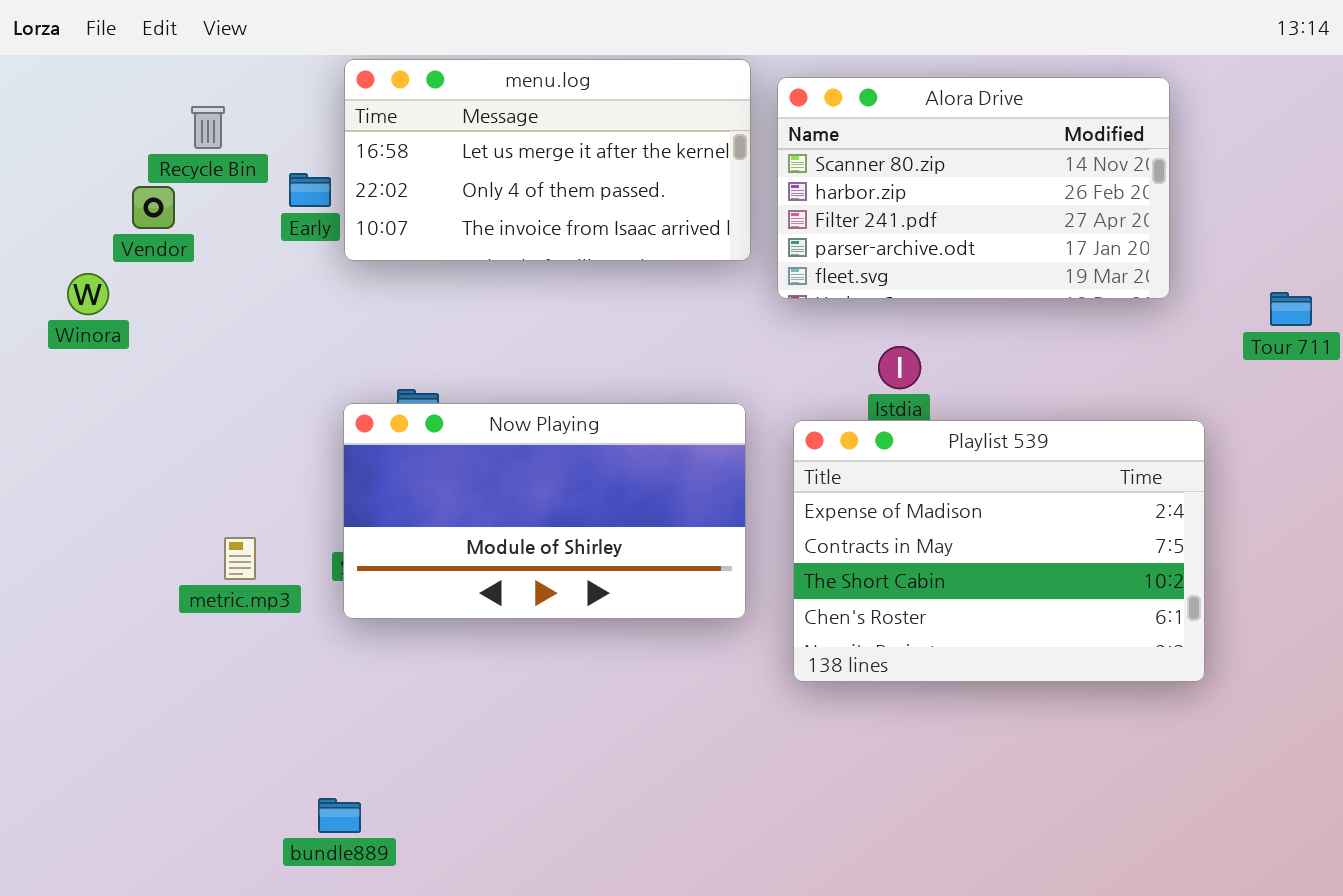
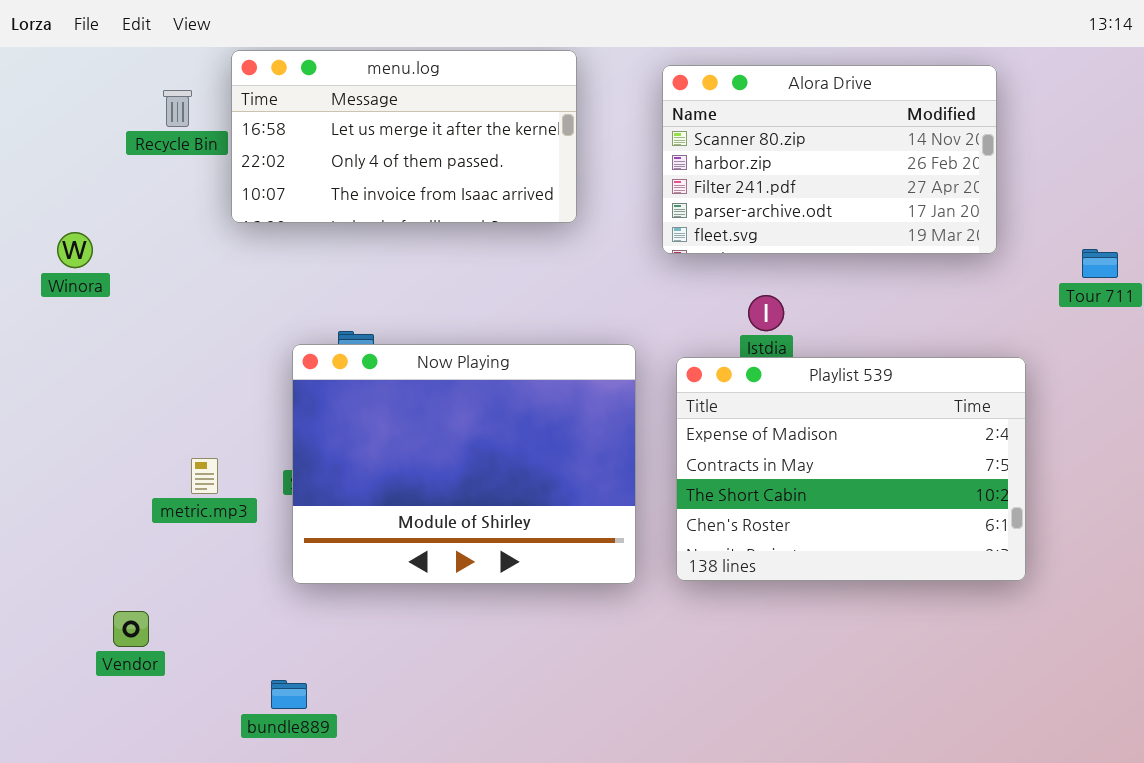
menu.log: [344,59,751,261] -> [231,50,577,223], moved
Vendor: [132,186,175,229] -> [113,611,149,647], moved
Now Playing: [343,403,746,619] -> [292,344,636,584], resized

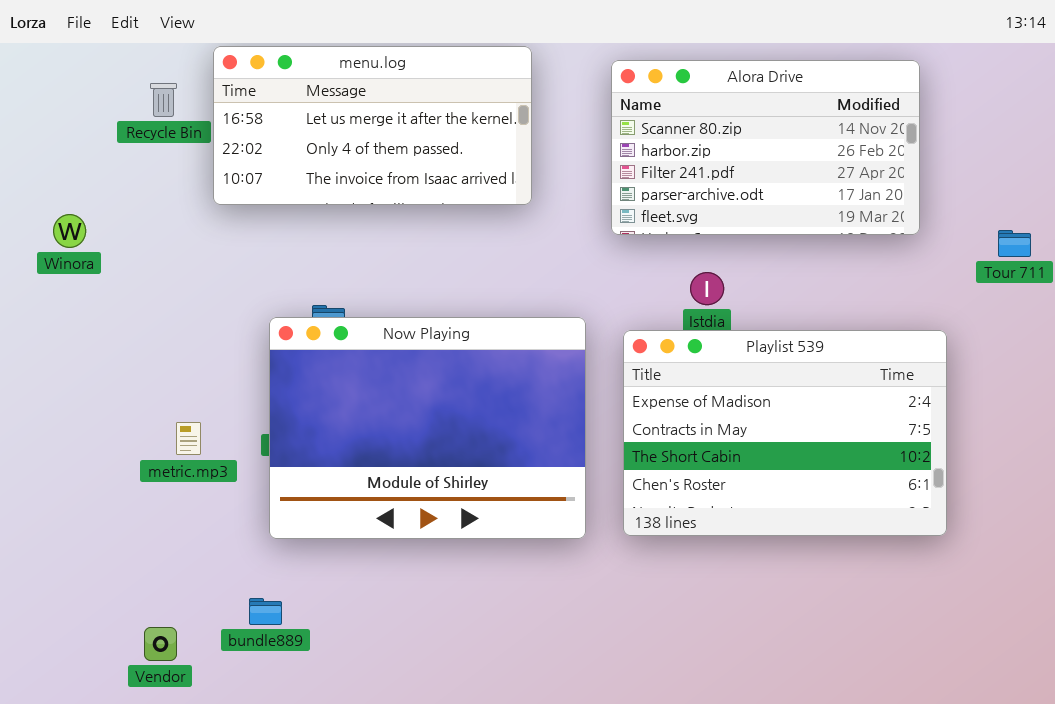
Vendor: [113,611,149,647] -> [144,627,177,661], moved
bundle889: [271,680,307,709] -> [249,598,282,625], moved

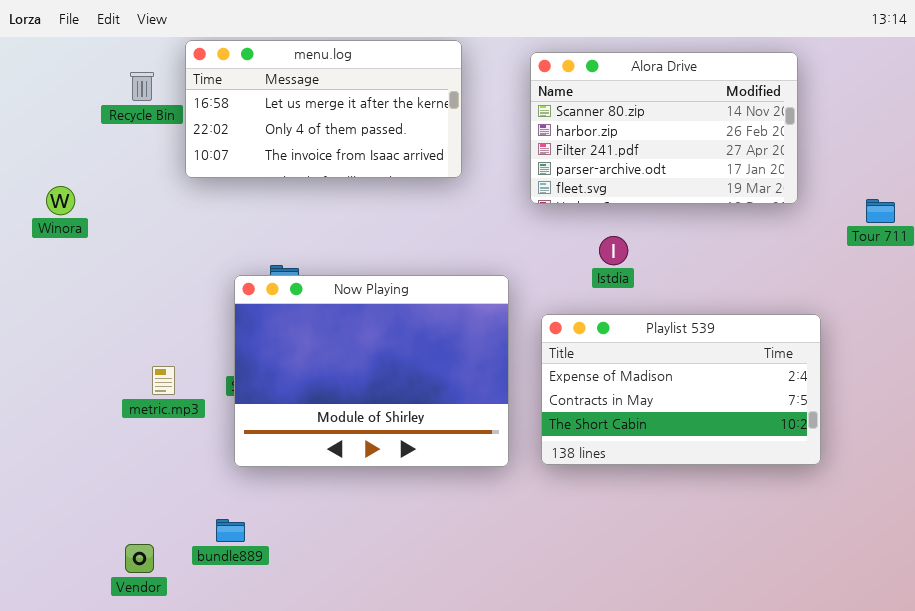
Playlist 539: [623,330,947,536] -> [541,314,821,465], resized

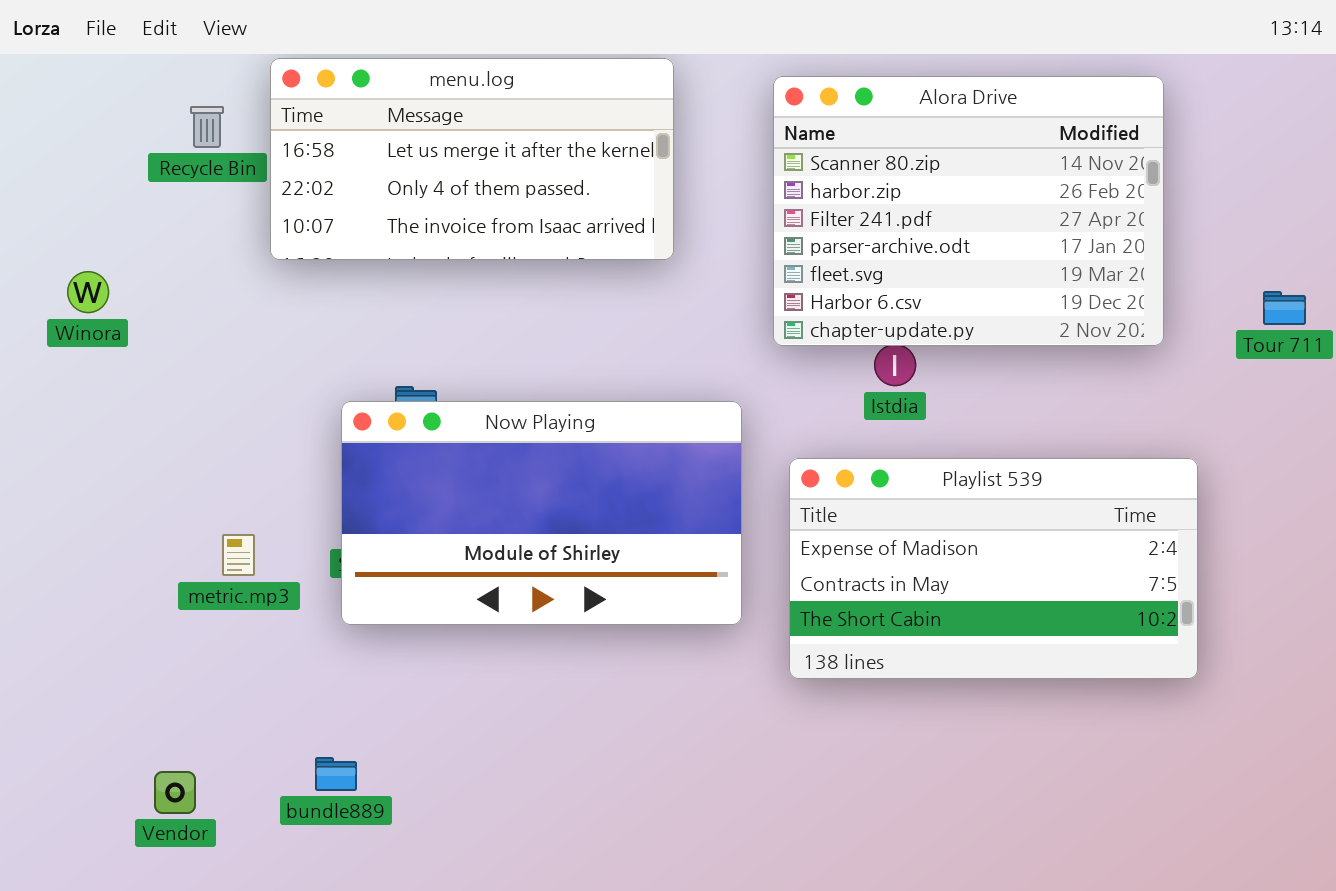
Alora Drive: [530,52,798,204] -> [773,76,1164,346], resized
Now Playing: [234,275,509,467] -> [341,401,742,625], resized
Vendor: [125,544,154,573] -> [154,771,196,814], moved

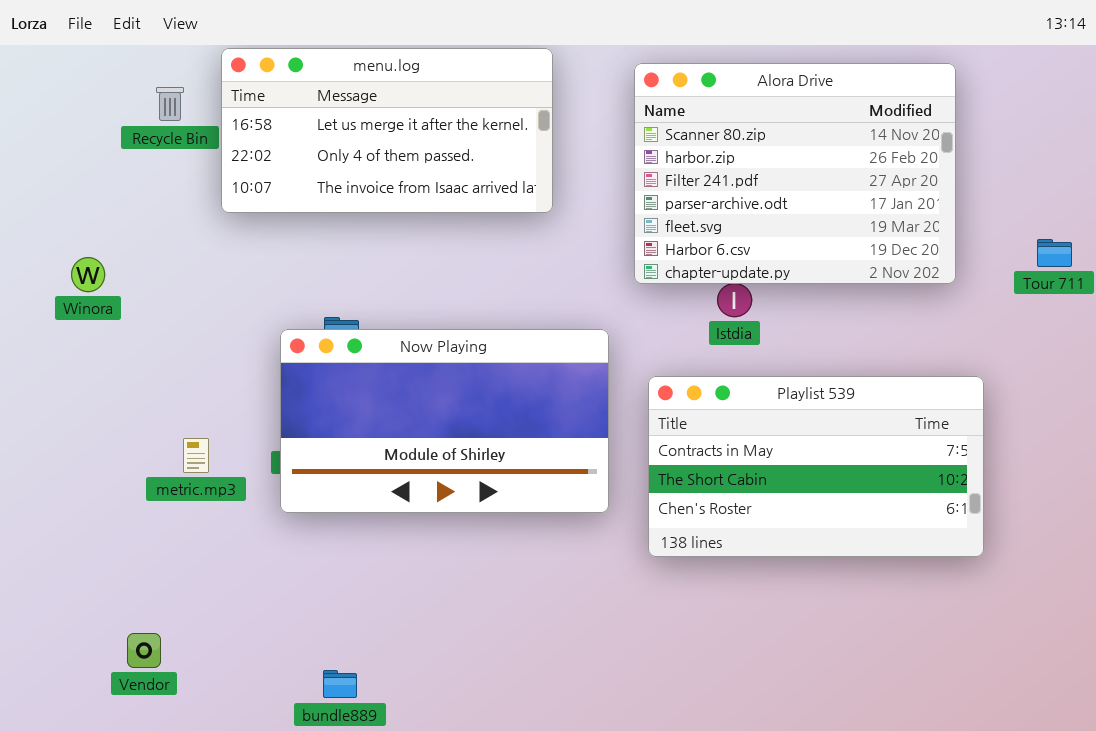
Winora: [67,271,109,313] -> [71,257,105,292], moved
Playlist 539: [789,458,1198,679] -> [648,376,984,557], scrolled down 1 row
bundle889: [315,757,357,791] -> [323,670,357,698], moved

